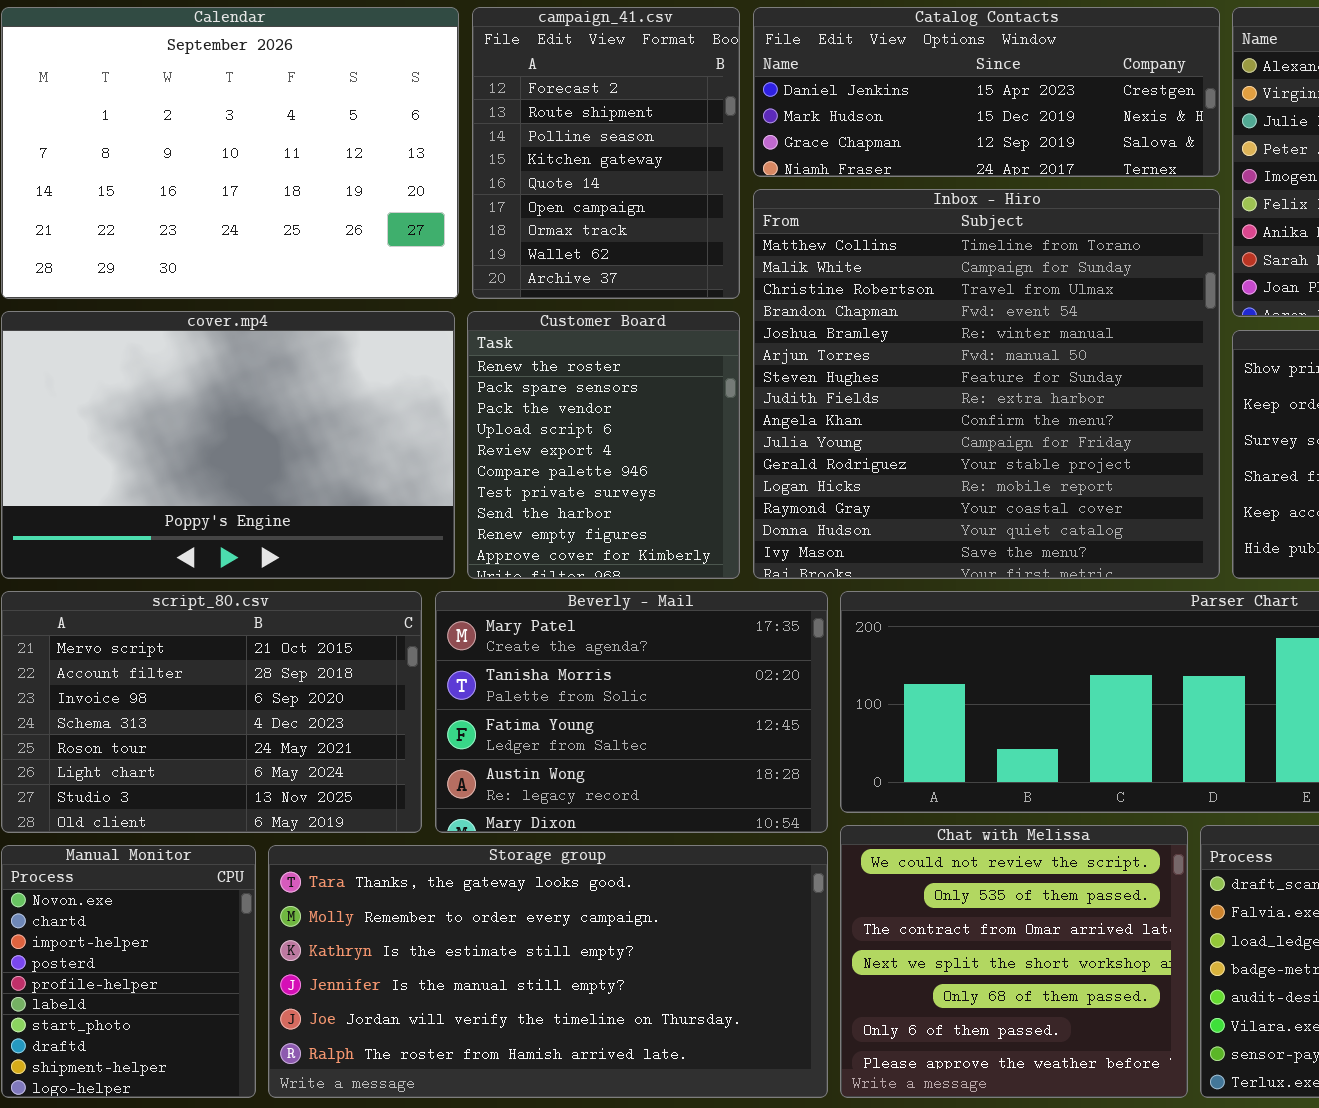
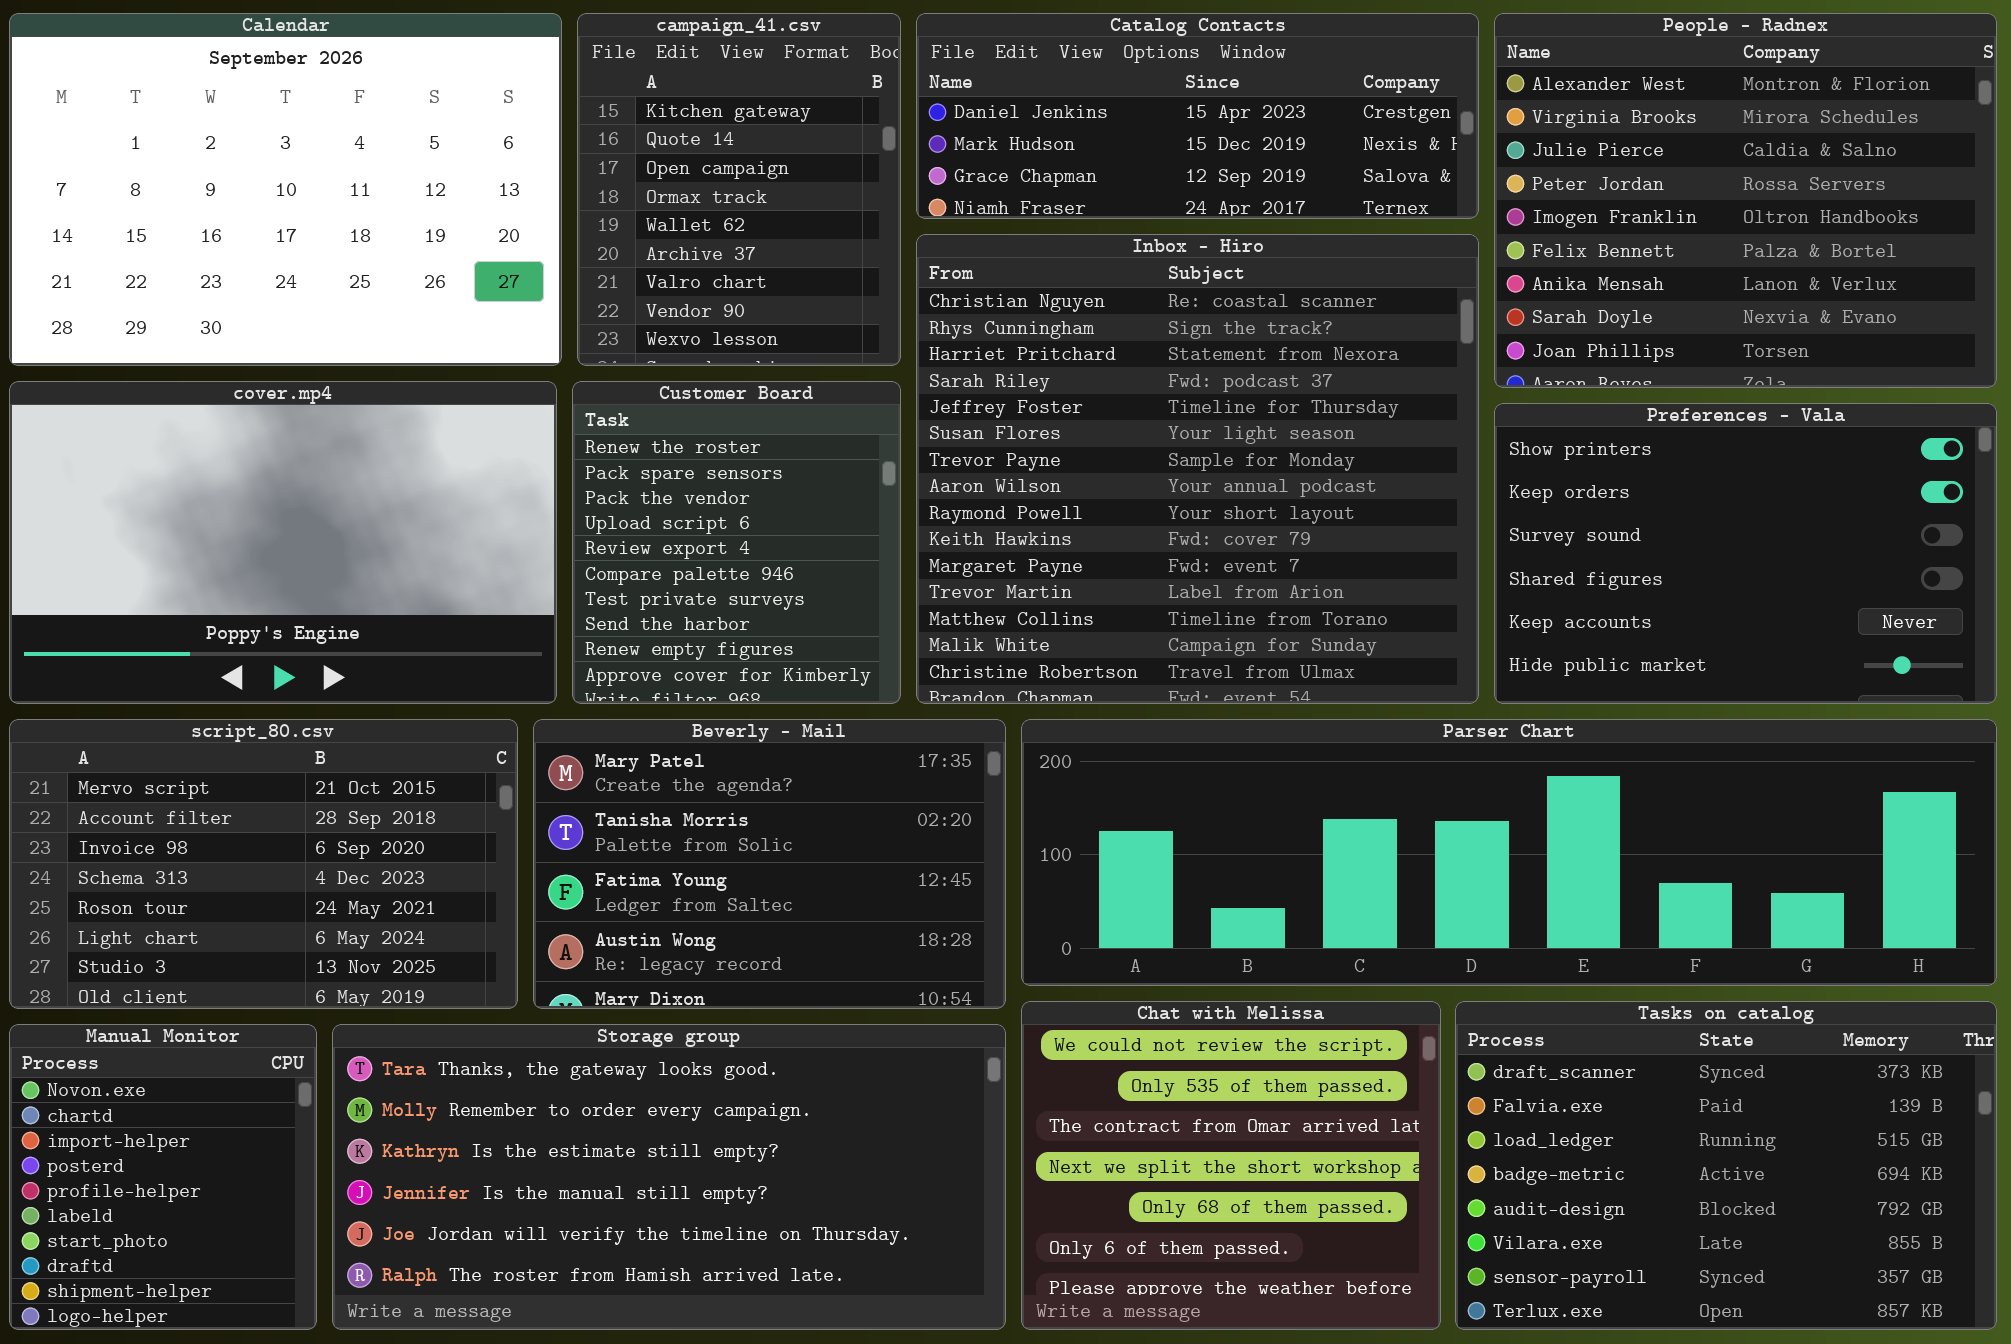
campaign_41.csv: [472,7,740,299] -> [577,13,901,366], scrolled down 3 rows
Inbox - Hiro: [753,189,1220,579] -> [916,234,1479,704], scrolled up 12 rows

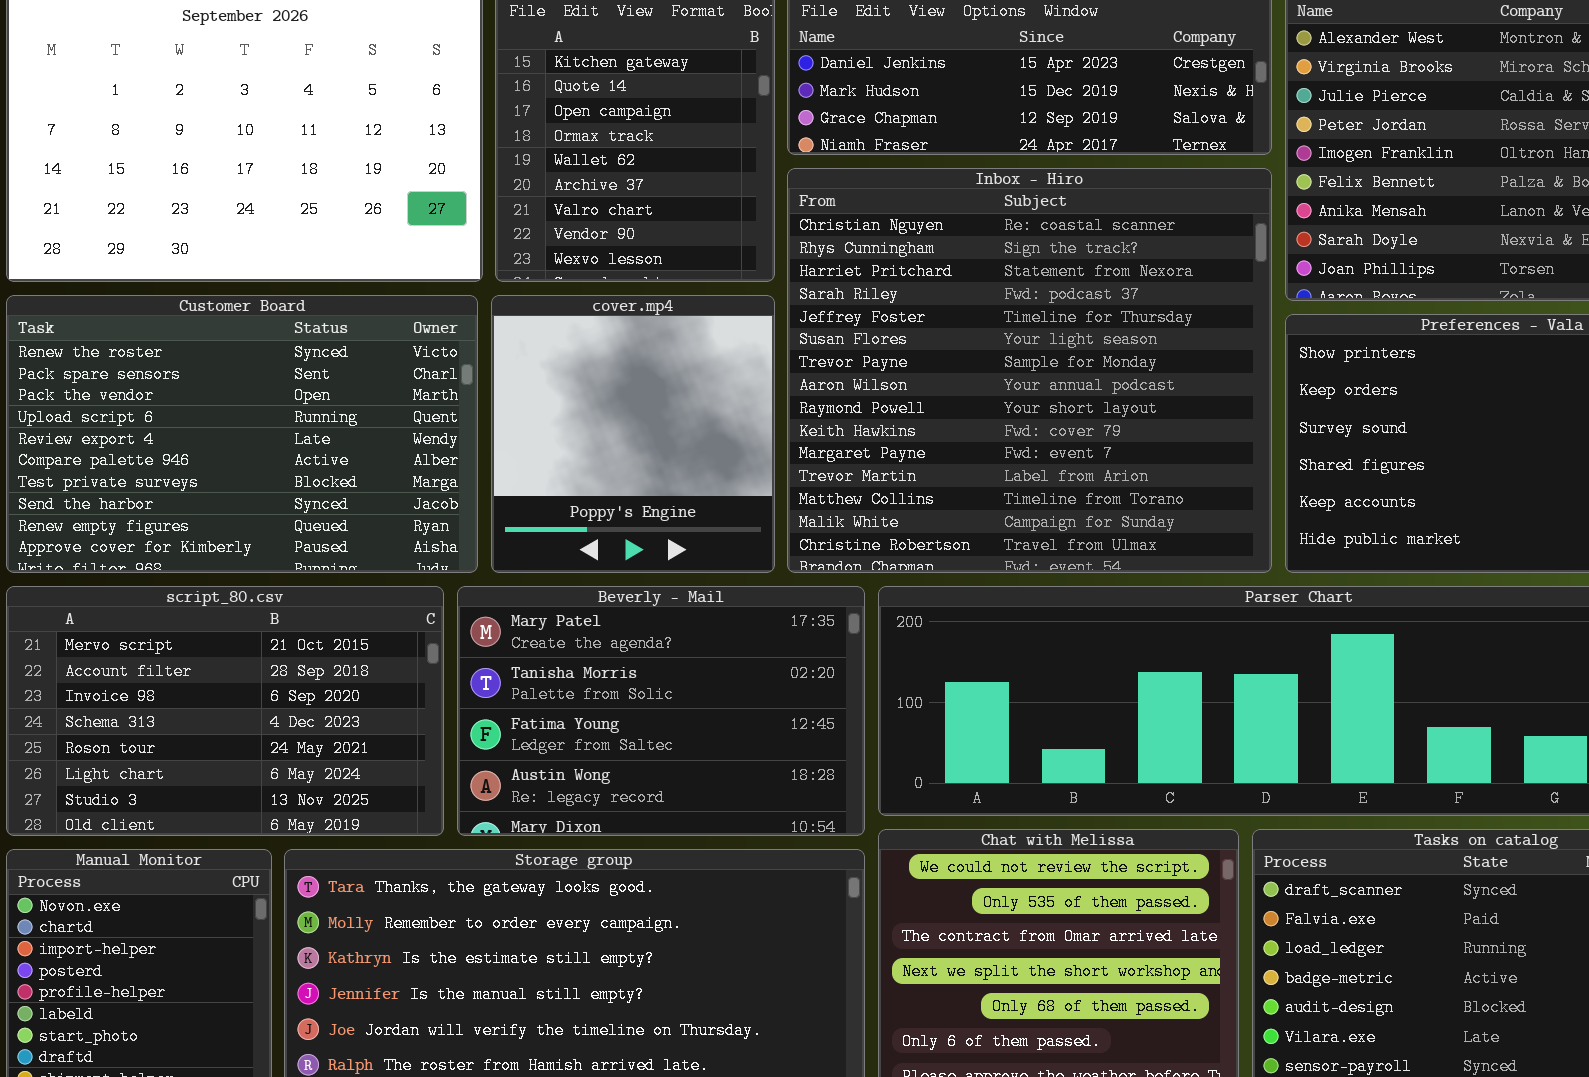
cover.mp4: [9,381,557,704] -> [491,295,775,573], moved, resized
Customer Board: [572,381,901,704] -> [6,295,478,573], moved, resized

